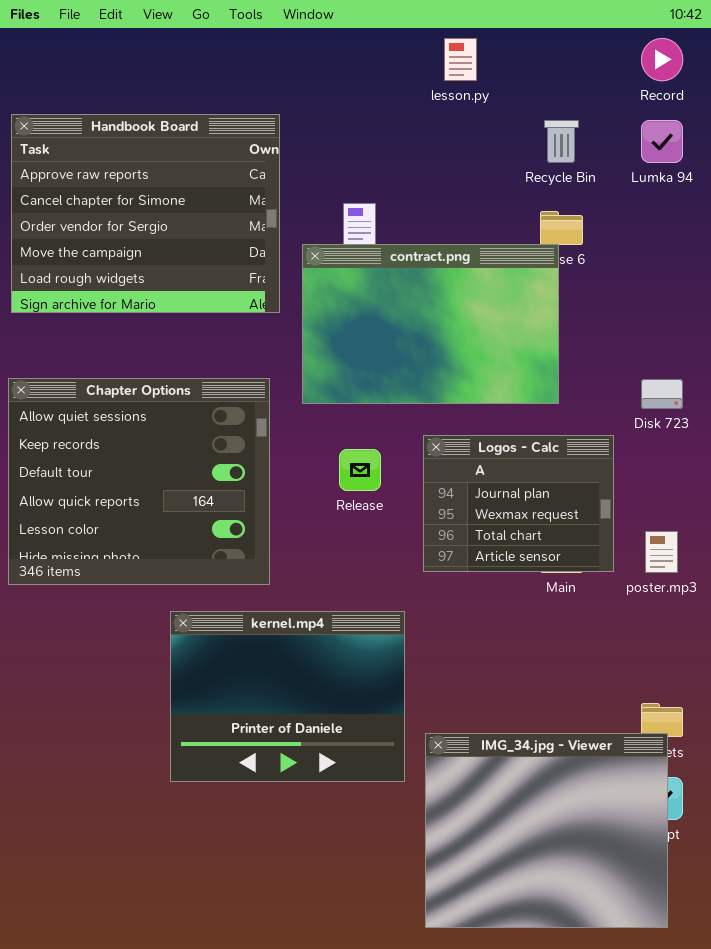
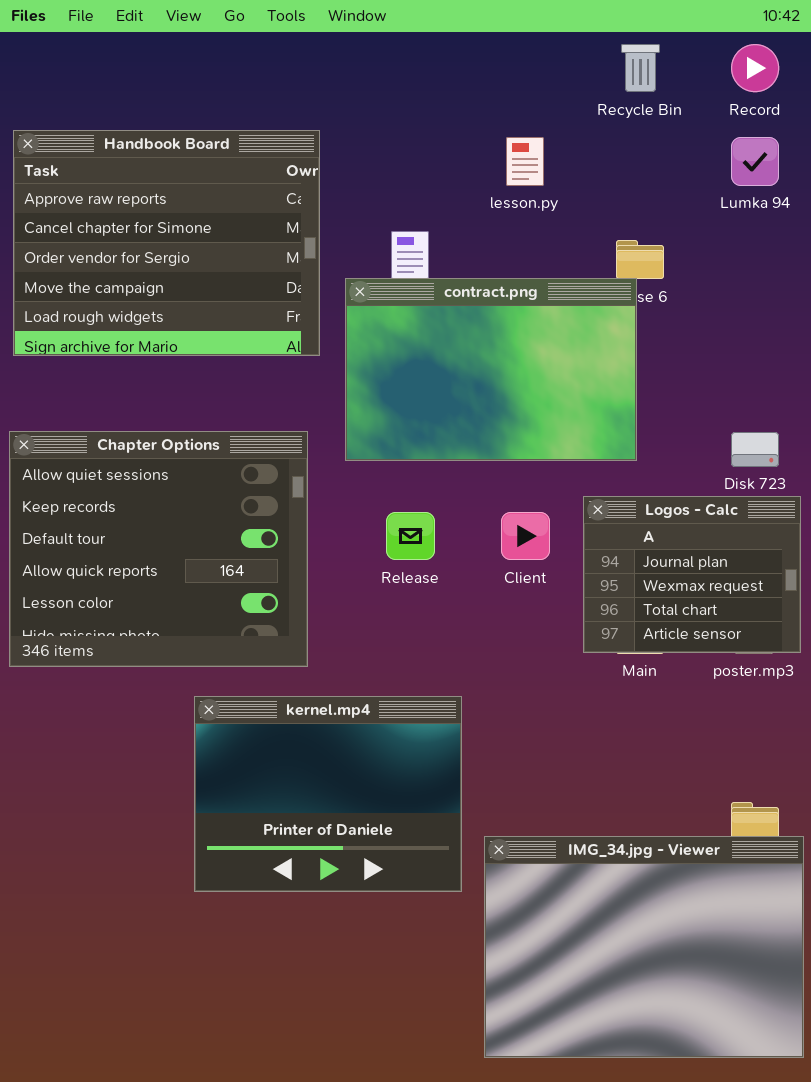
lesson.py: [444,38,477,81] -> [506,137,544,186], moved
Recycle Bin: [544,120,579,163] -> [621,44,660,92], moved
Logos - Calc: [423,435,614,572] -> [583,496,801,653], moved
IMG_34.jpg - Viewer: [425,733,668,928] -> [484,836,804,1058], resized

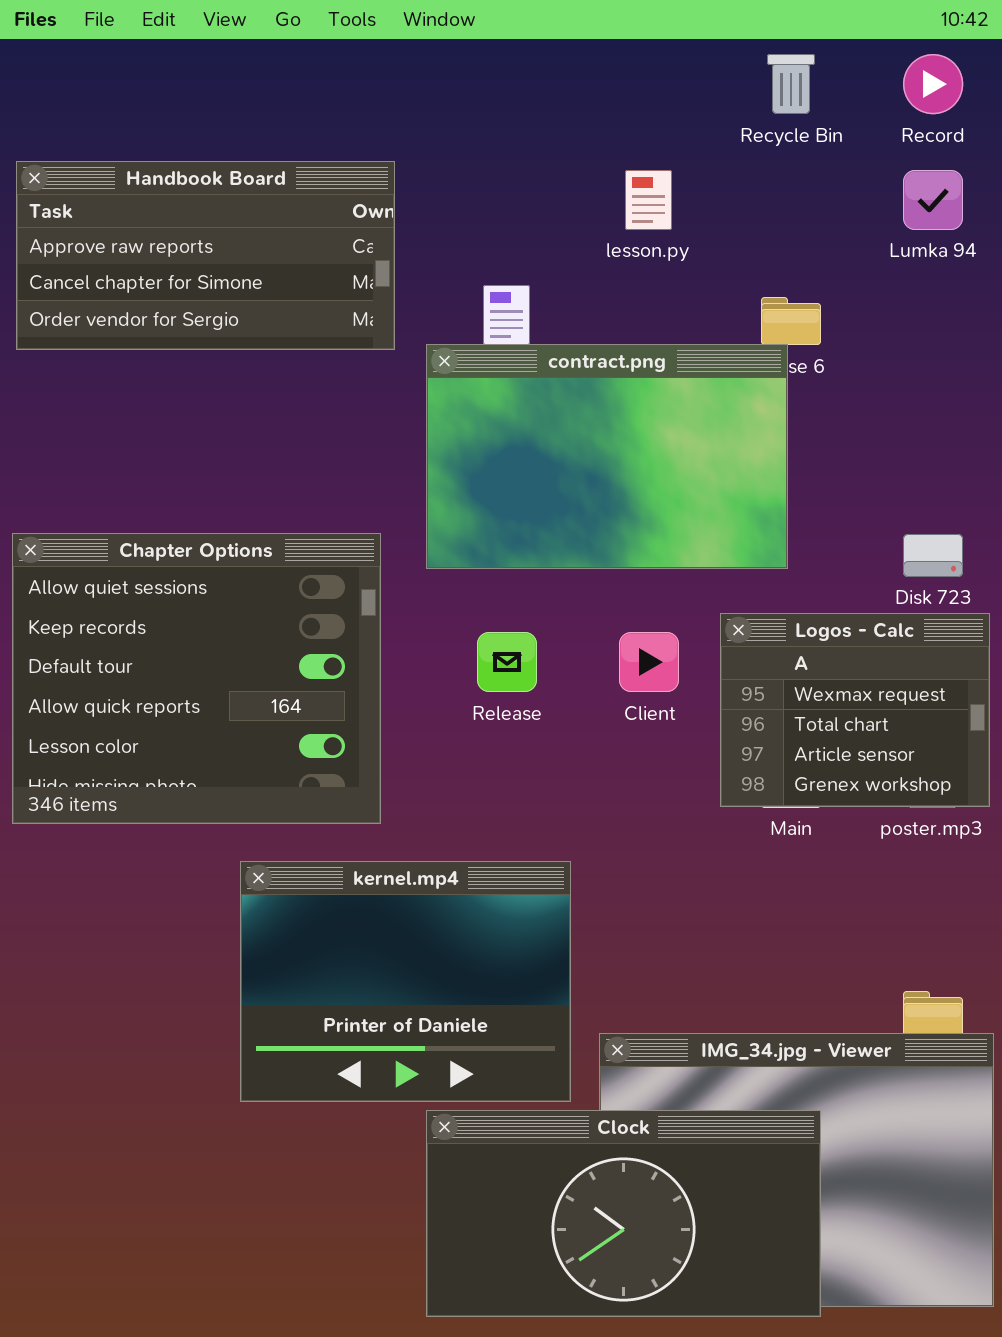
Handbook Board: [13,130,320,356] -> [16,161,395,350], resized
Logos - Calc: [583,496,801,653] -> [720,613,990,807], scrolled down 1 row
Clock: none -> [426,1110,821,1317], opened

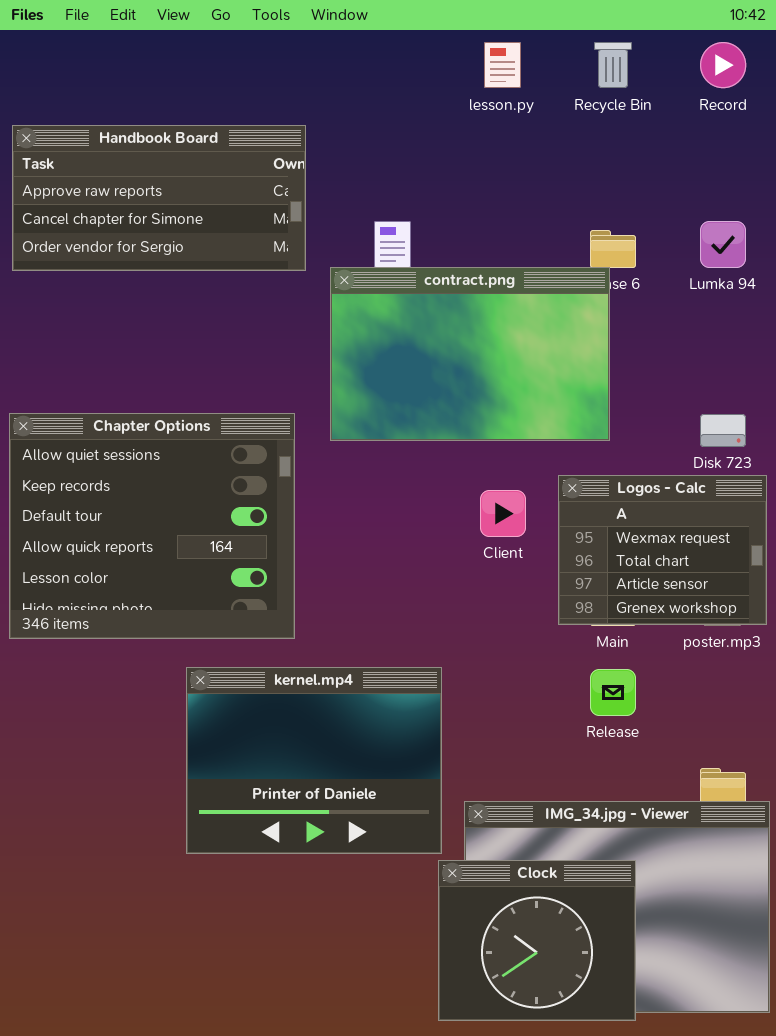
lesson.py: [625,170,672,230] -> [484,42,521,88], moved
Lumka 94: [903,170,963,230] -> [700,221,746,268], moved
Release: [477,632,537,692] -> [590,669,636,716], moved
Clock: [426,1110,821,1317] -> [438,860,636,1021], resized

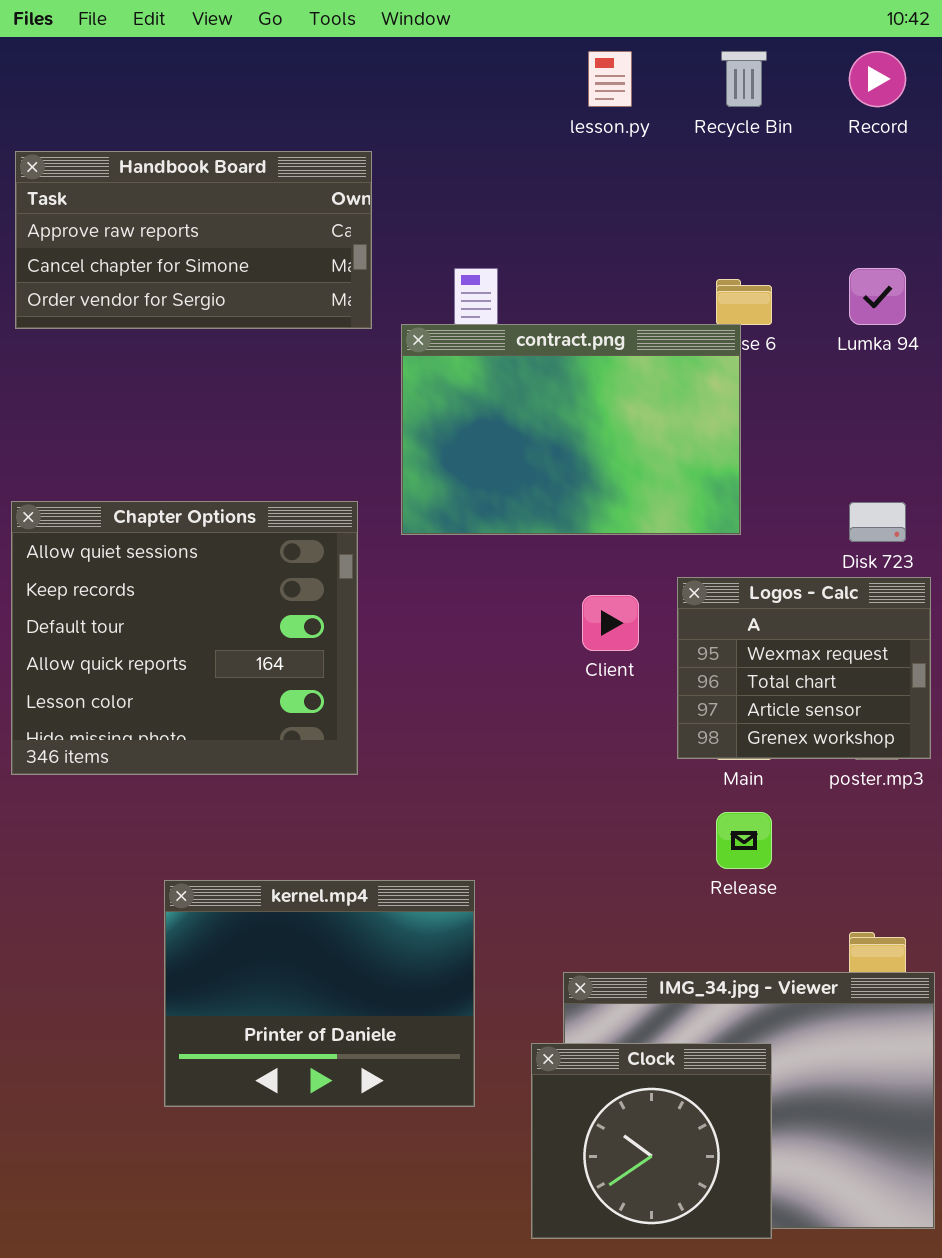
kernel.mp4: [186,667,442,854] -> [164,880,475,1107], moved

